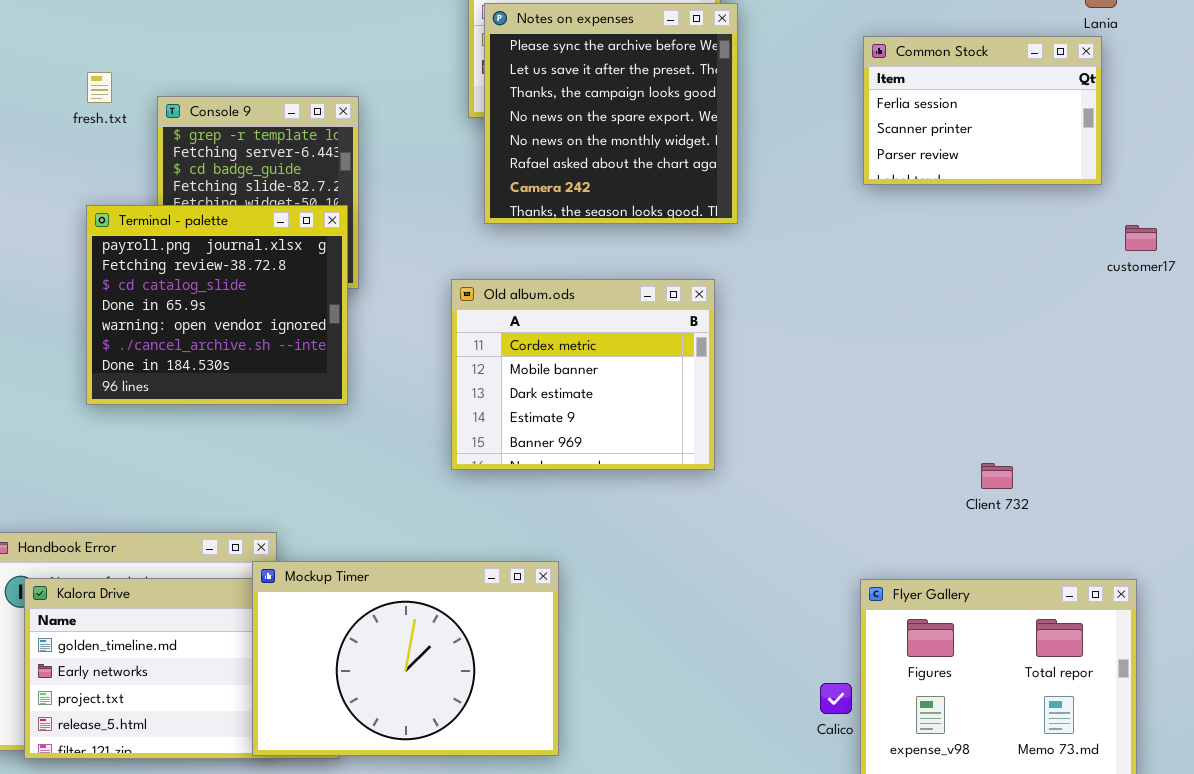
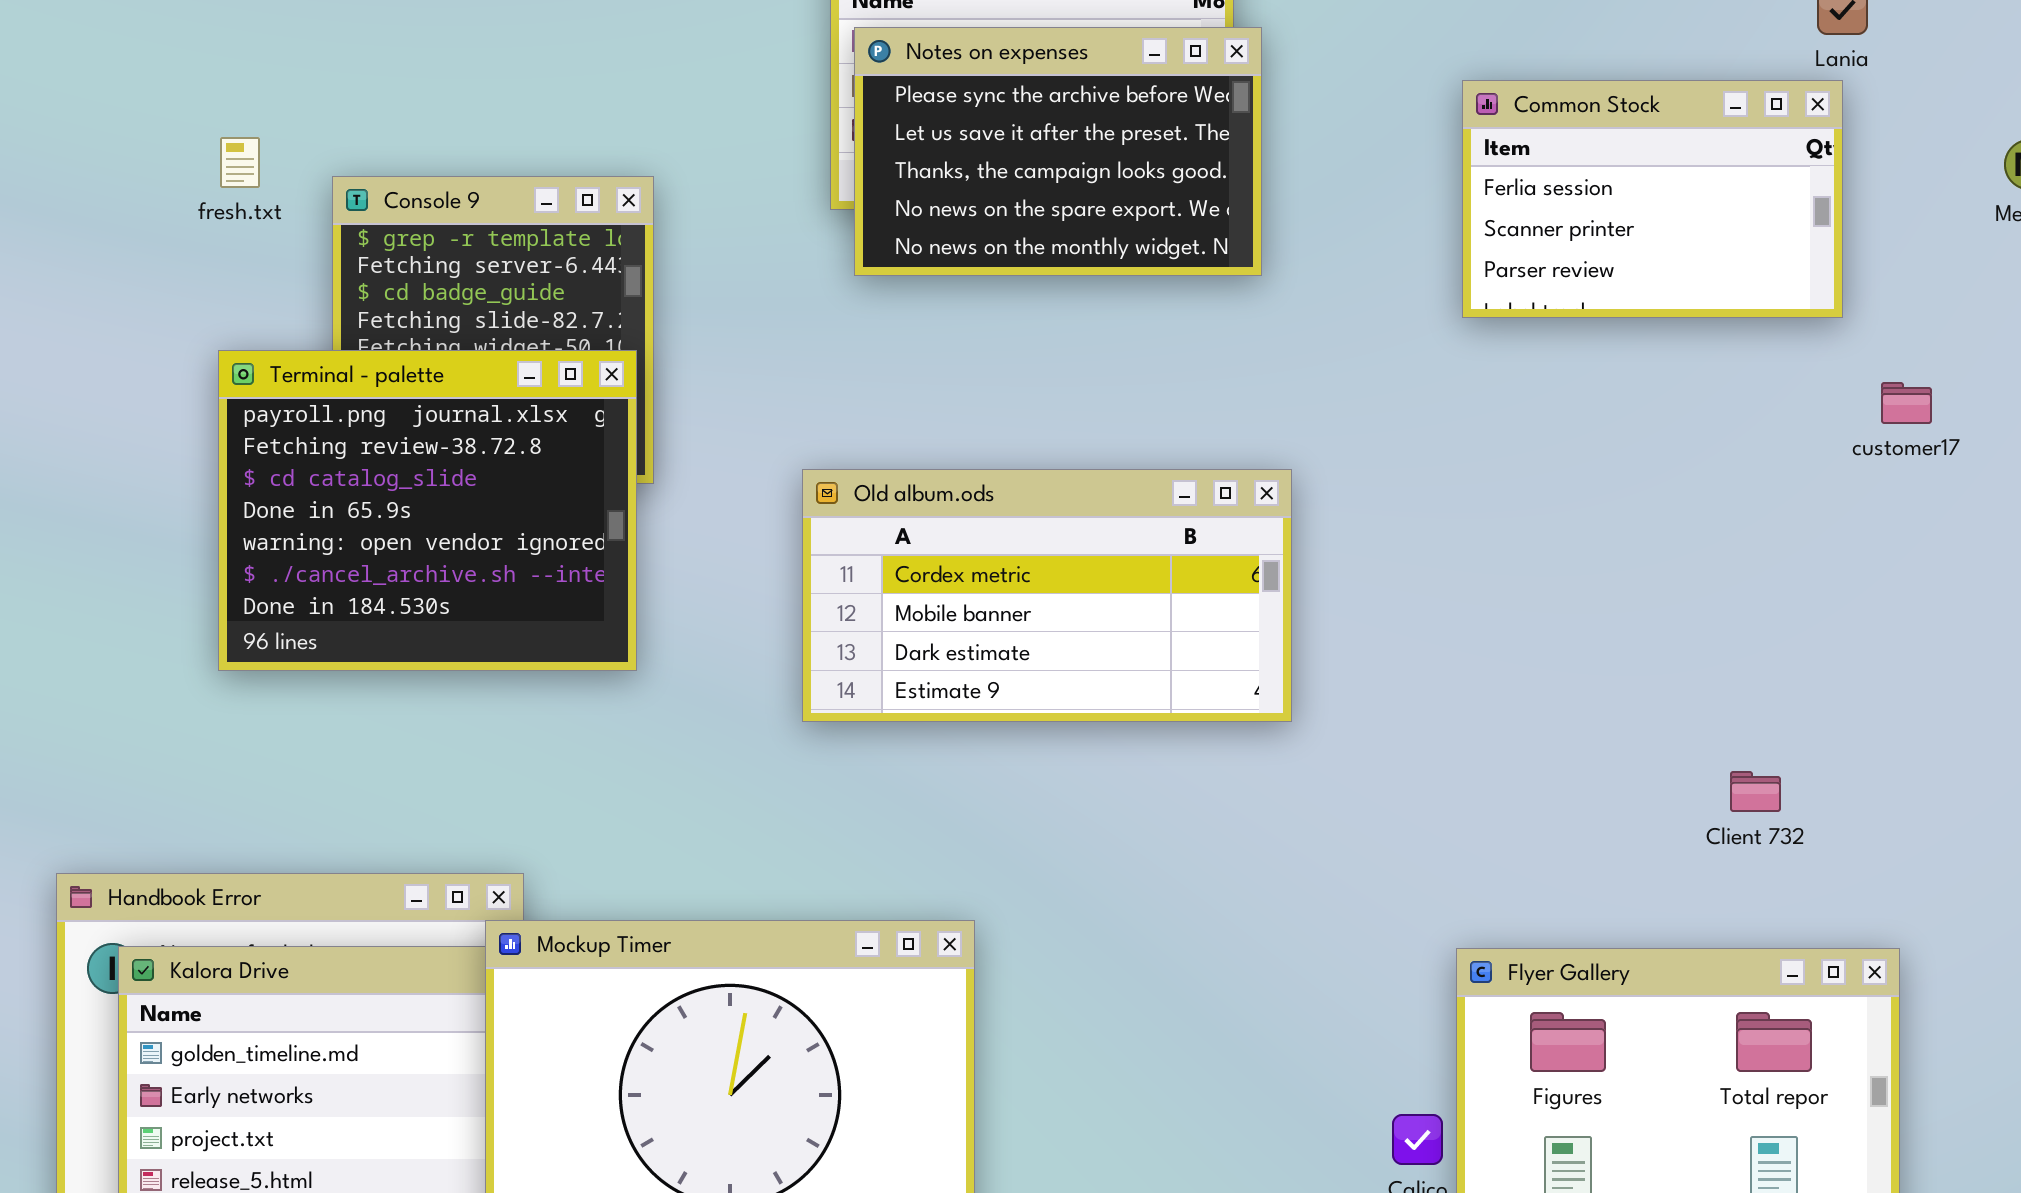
Notes on expenses: [484,3,738,224] -> [854,27,1262,276], resized
Old album.ods: [451,279,715,470] -> [802,469,1292,722], resized
Client 732: [981,463,1013,489] -> [1730,771,1781,812], moved

